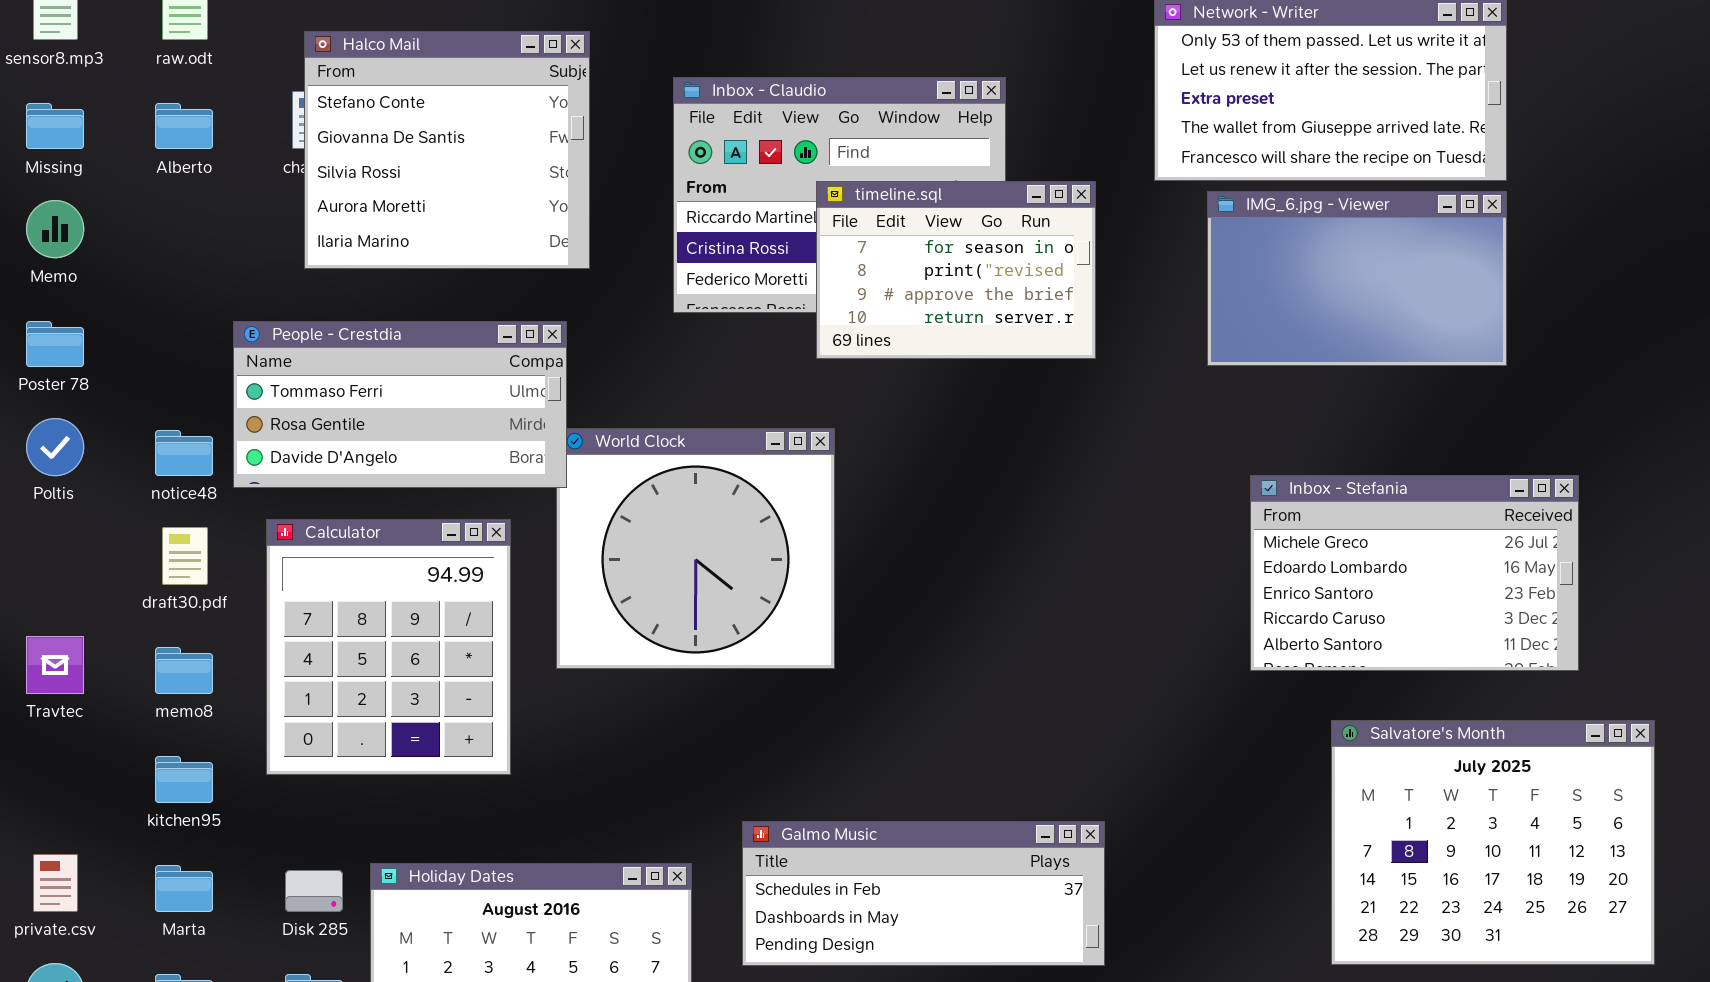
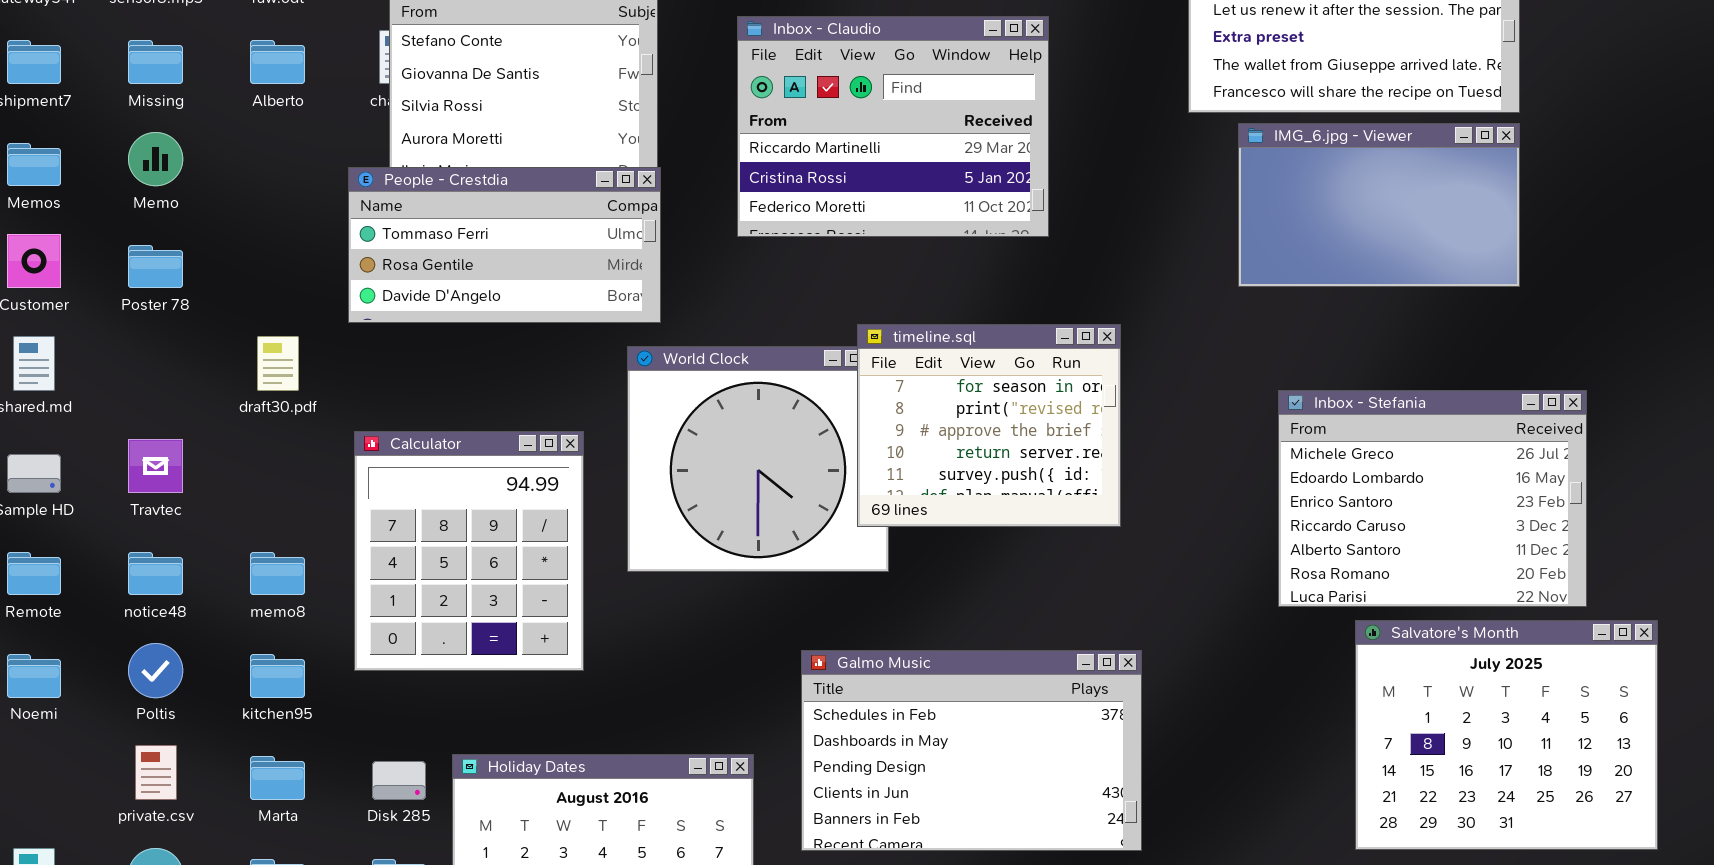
timeline.sql: [816,181,1096,359] -> [857,324,1121,527], moved, resized
People - Crestdia: [233,321,567,488] -> [348,167,661,323], moved
Poltis: [26,418,84,476] -> [128,643,183,698], moved
notice48: [155,430,213,476] -> [128,552,183,595], moved
Inbox - Stefania: [1250,475,1579,671] -> [1278,390,1587,607], resized
draft30.pdf: [162,527,208,585] -> [257,336,299,391], moved
Travtec: [26,636,84,694] -> [128,439,183,493], moved
Galmo Music: [742,821,1105,966] -> [801,650,1142,851], resized

